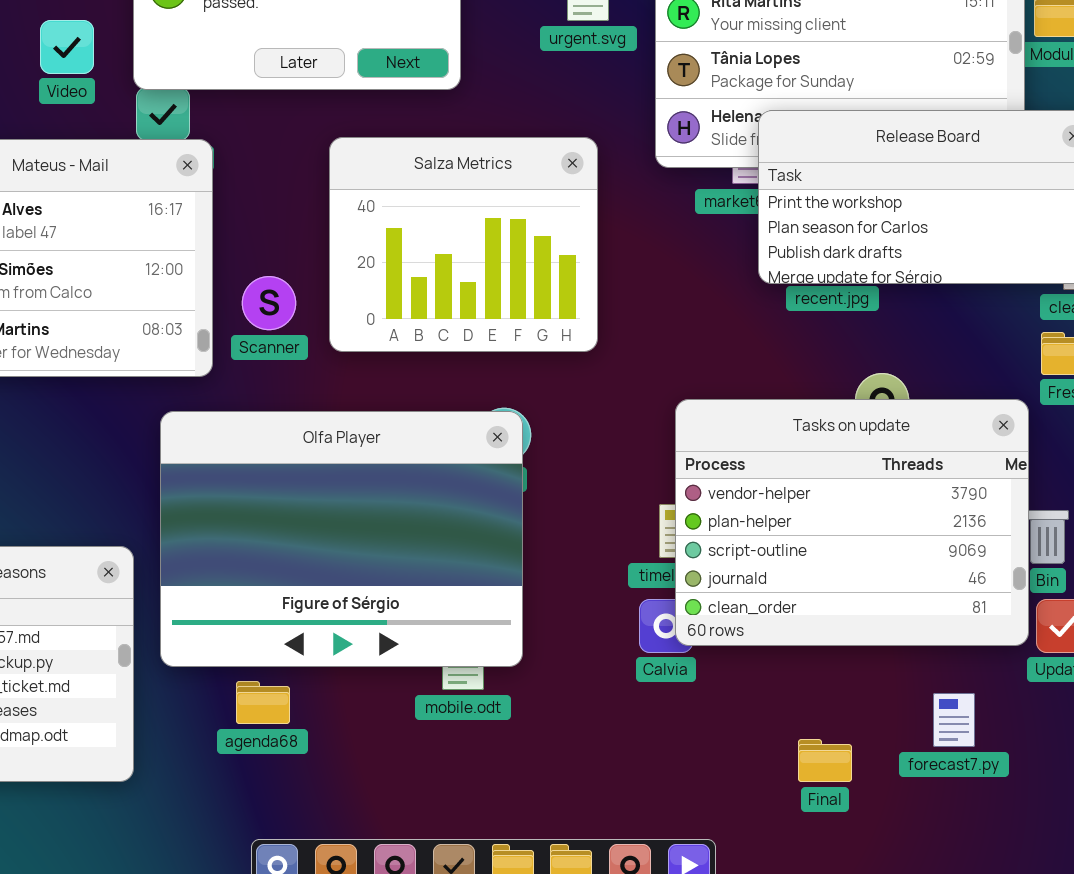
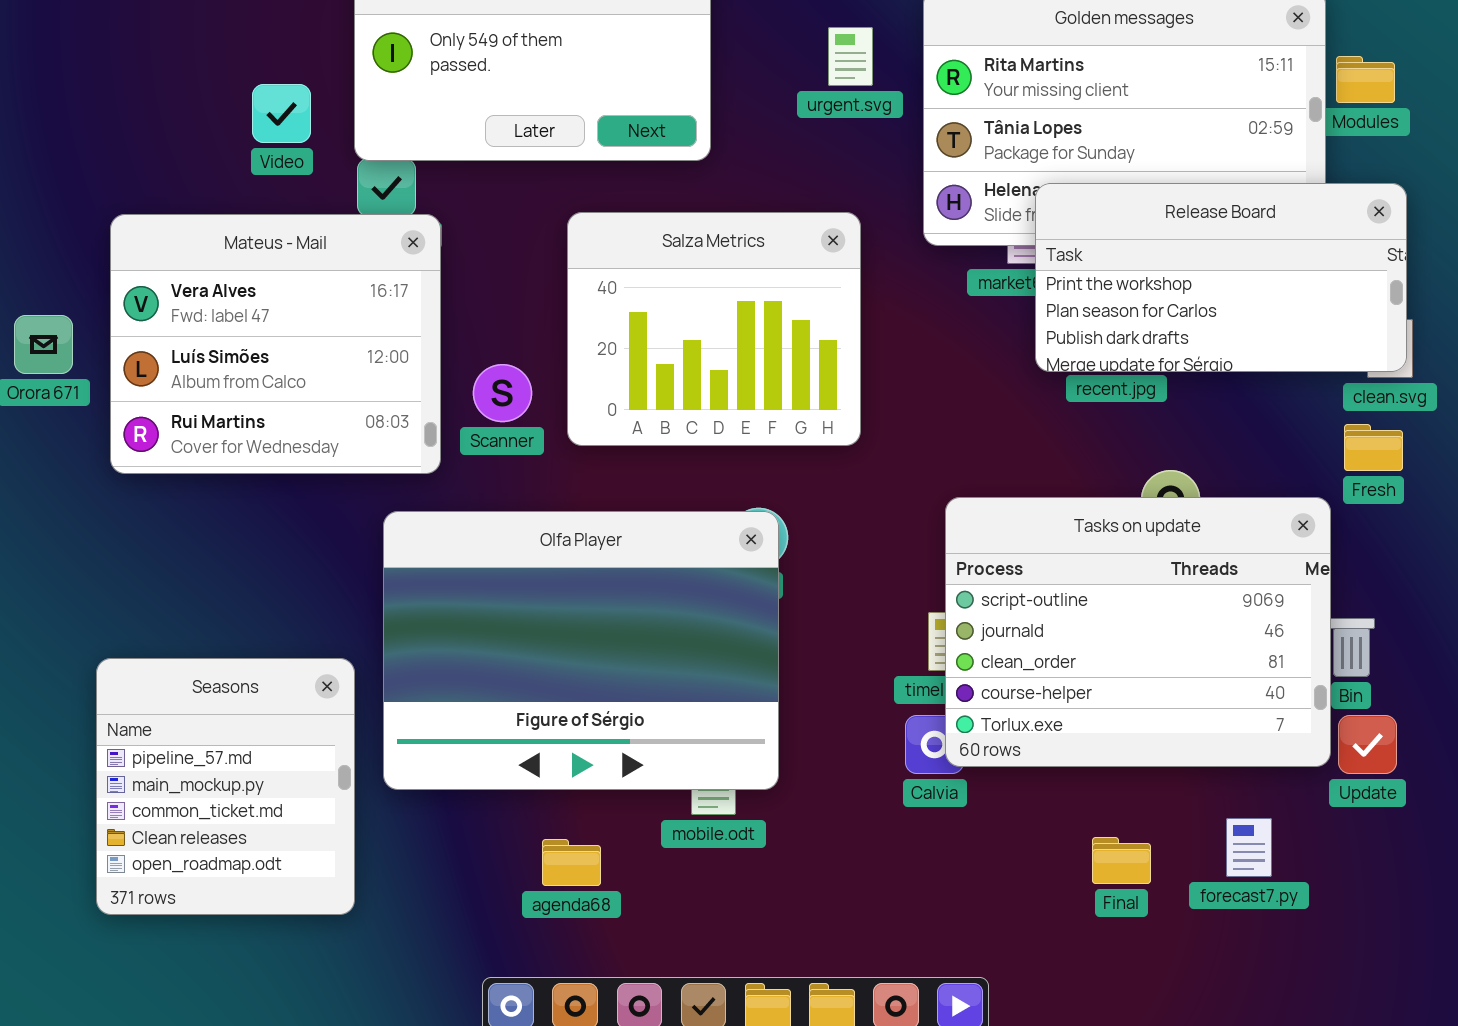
Tasks on update: [675,399,1029,646] -> [945,497,1331,767], scrolled down 2 rows
agenda68: [236,681,290,724] -> [542,839,601,886], moved
Final: [798,739,852,782] -> [1092,837,1151,884], moved

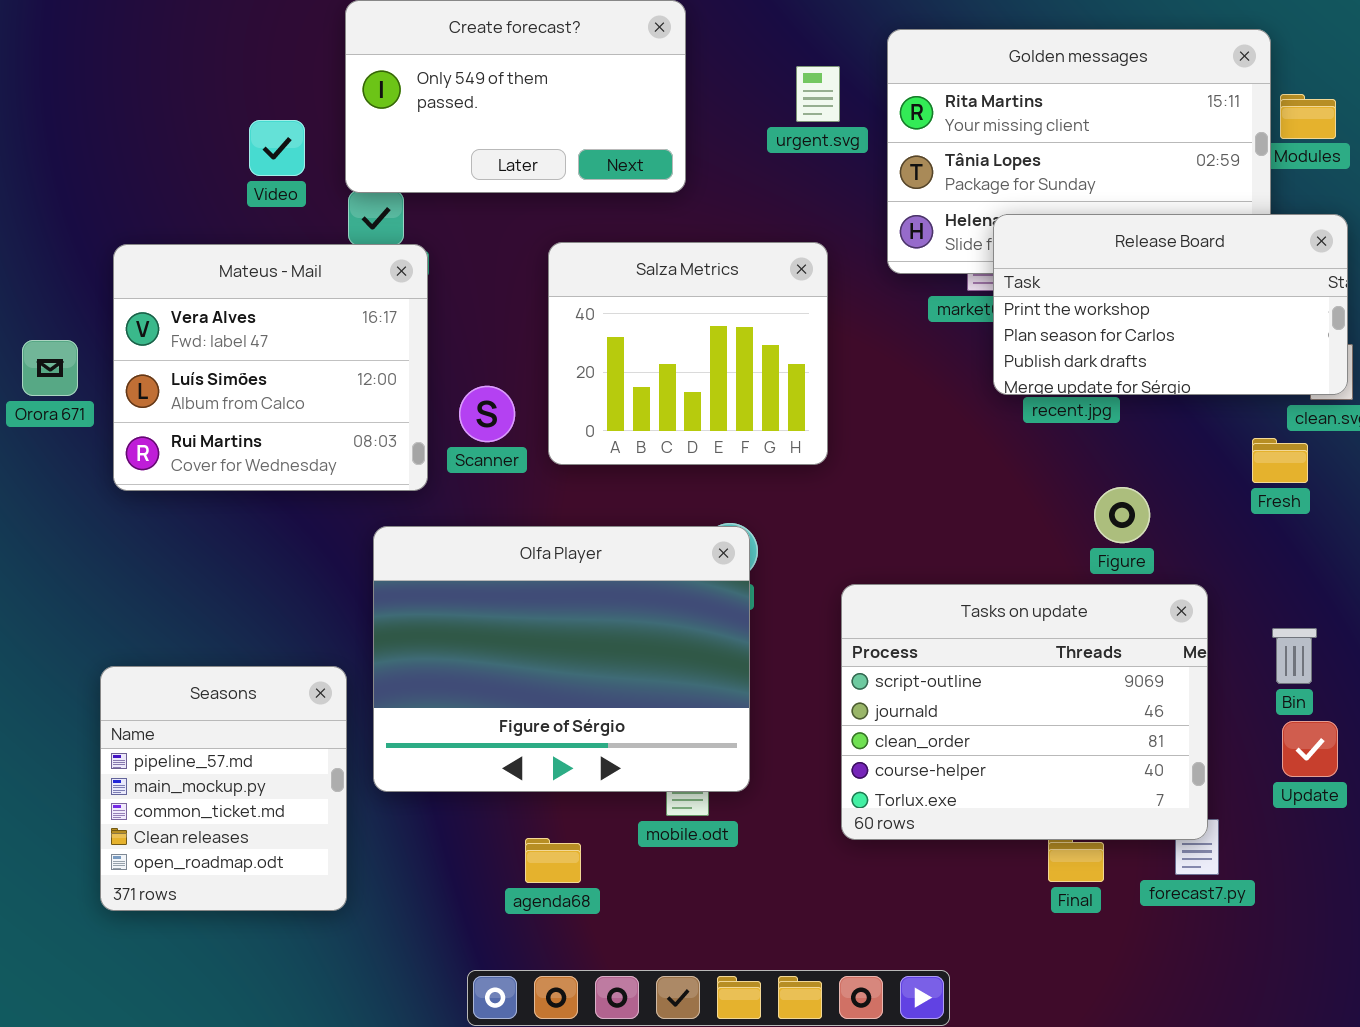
Fresh: [1344,424,1403,471] -> [1252,438,1308,483], moved
Tasks on update: [945,497,1331,767] -> [841,584,1208,840], moved

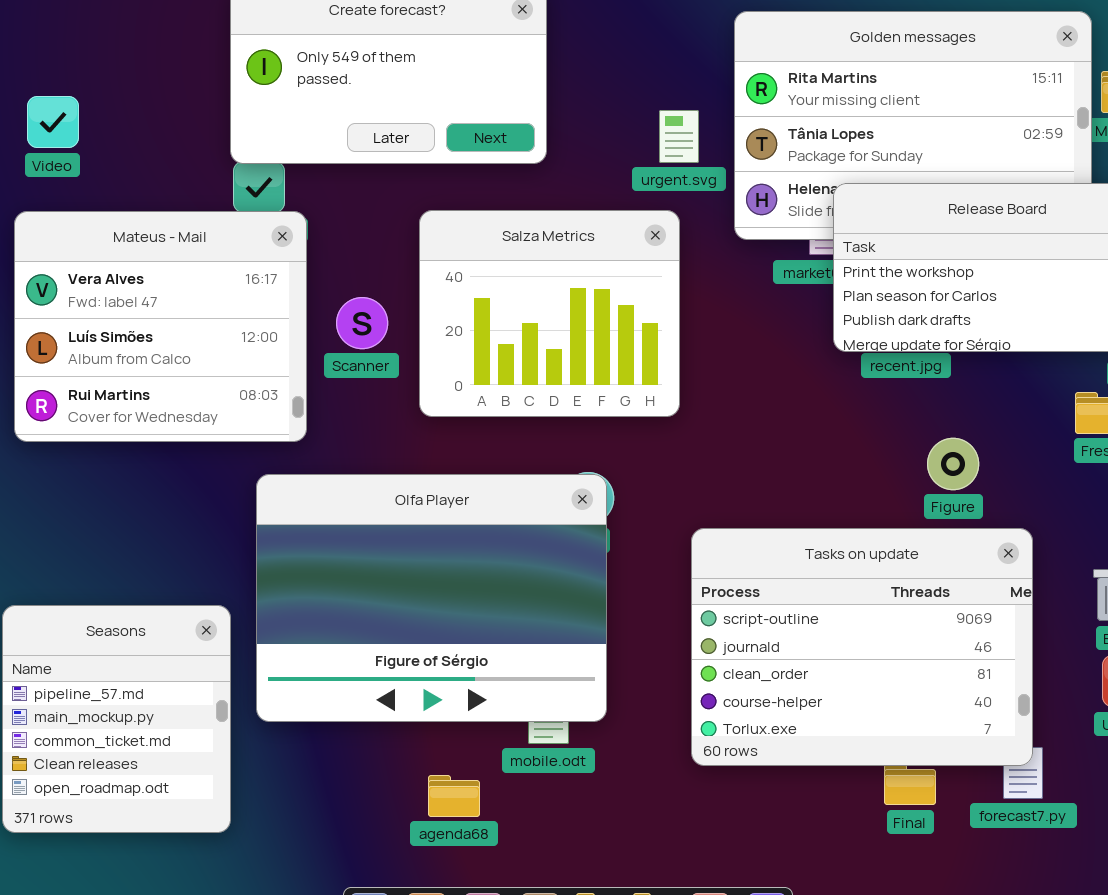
urgent.svg: [796,66,840,122] -> [659,110,699,163], moved
Video: [249,120,305,176] -> [27,96,79,148], moved
Scanner: [459,386,515,442] -> [336,297,388,349], moved
agenda68: [525,838,581,883] -> [428,775,480,817], moved

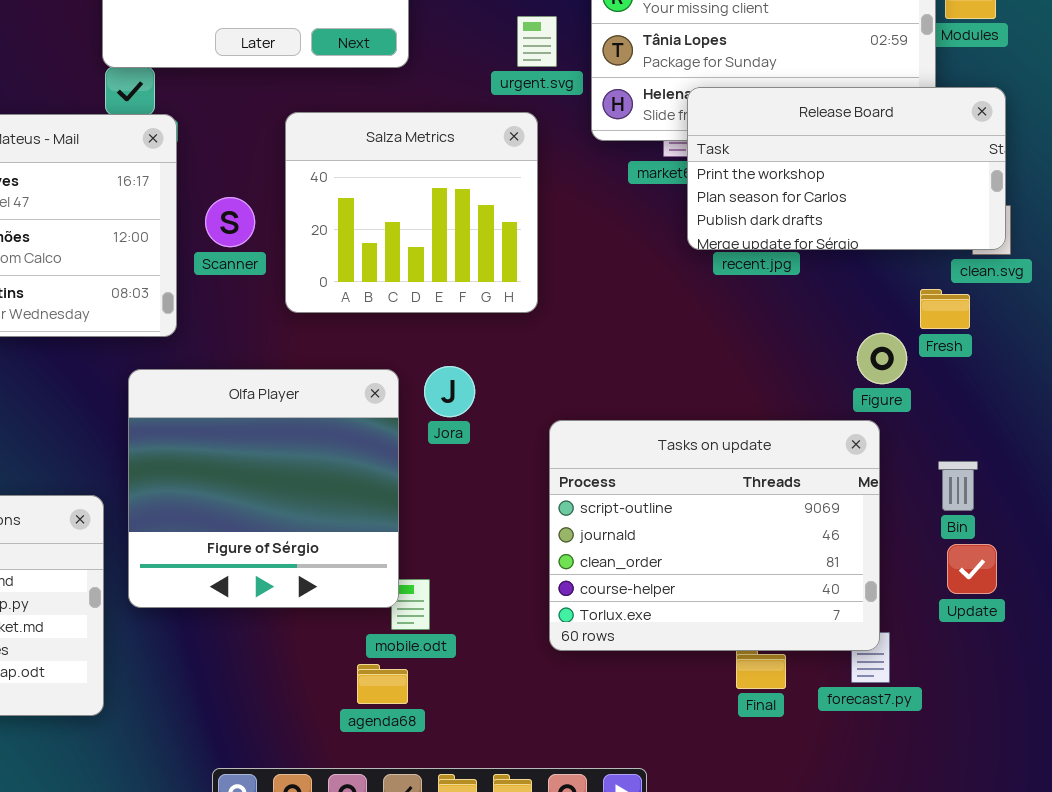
Figure: [927,438,979,490] -> [857,333,907,384], moved
Olfa Player: [256,474,607,722] -> [128,369,399,608], resized
agenda68: [428,775,480,817] -> [357,664,408,704], moved

